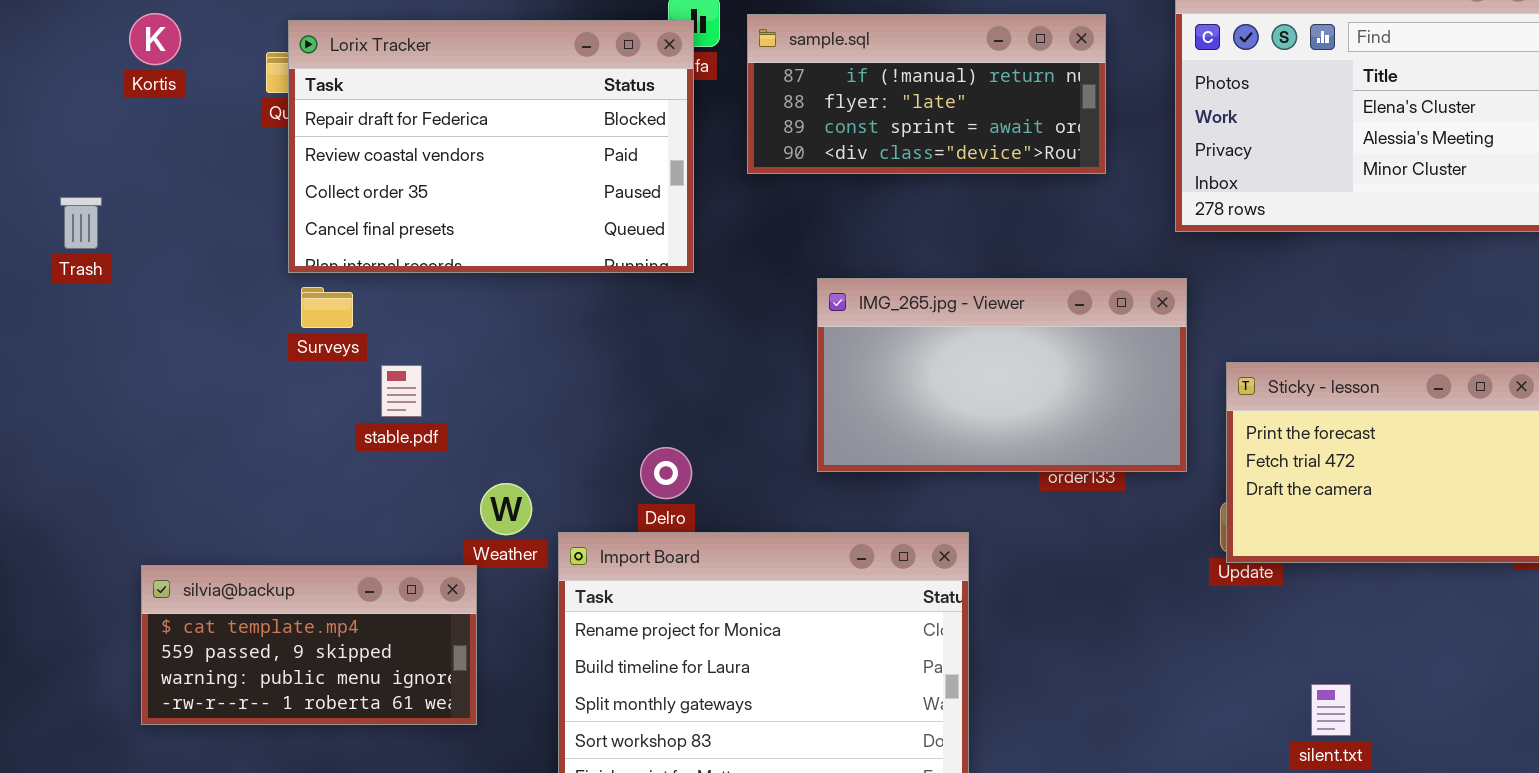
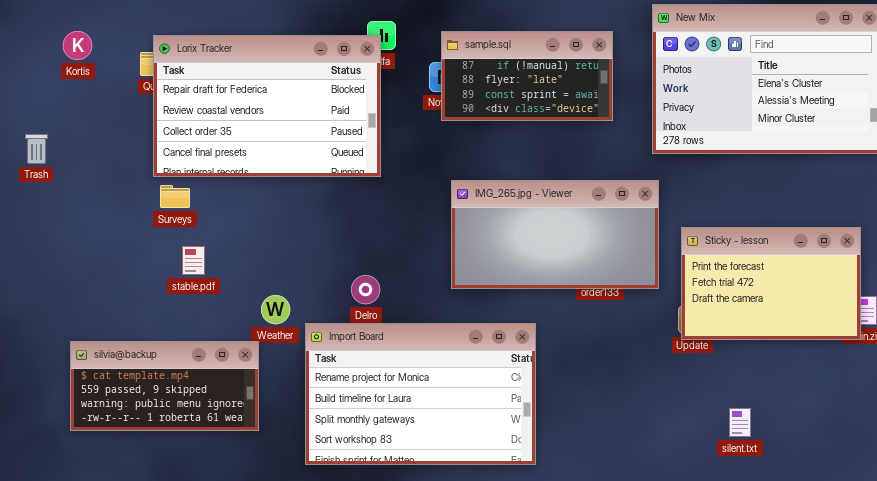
sample.sql: [747,14,1106,174] -> [441,31,613,121], resized
stable.pdf: [381,365,422,417] -> [182,246,205,275], moved

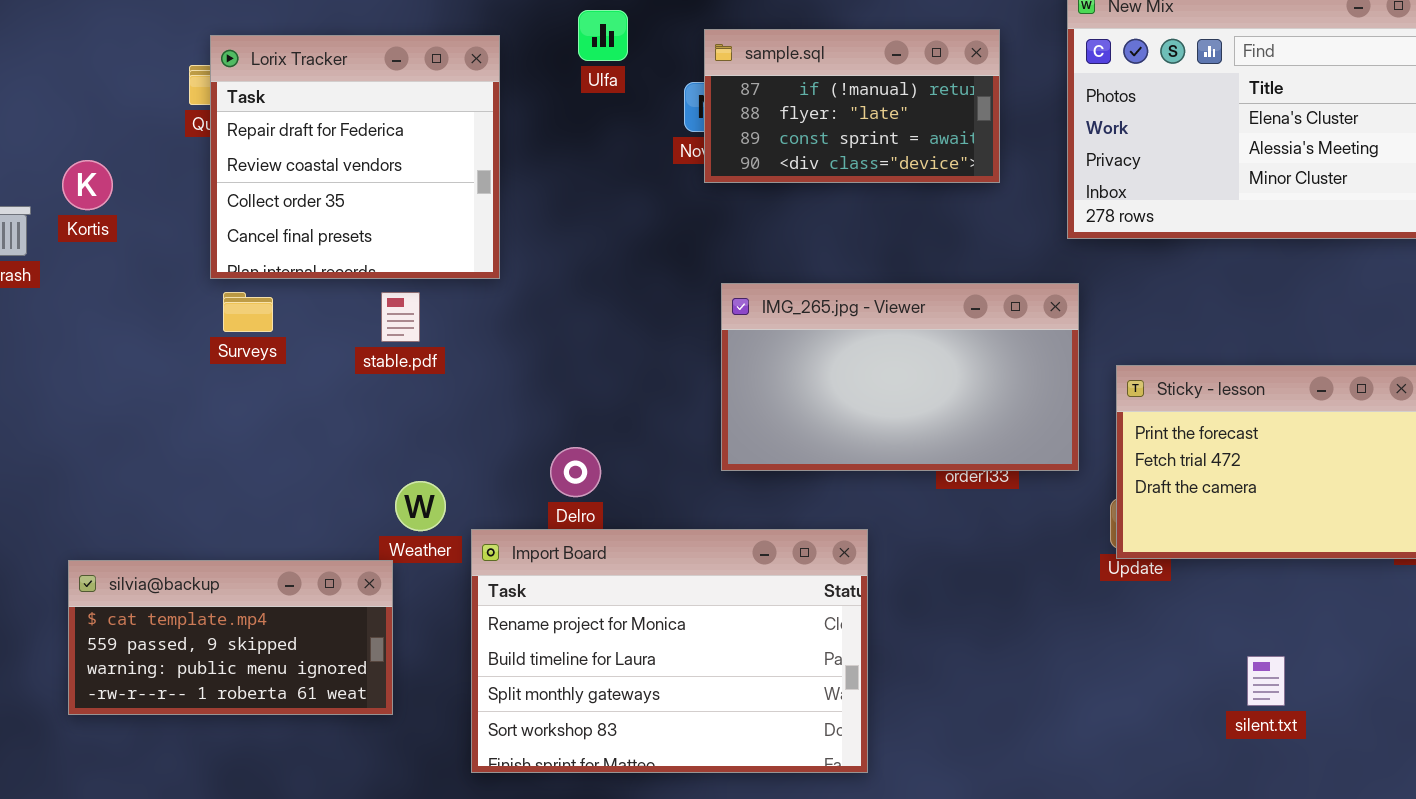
Kortis: [63,31,92,60] -> [62,160,113,210], moved
Lorix Tracker: [153,35,381,177] -> [210,35,500,279], resized
stable.pdf: [182,246,205,275] -> [381,292,420,342], moved
silent.txt: [729,408,751,437] -> [1247,656,1285,706], moved

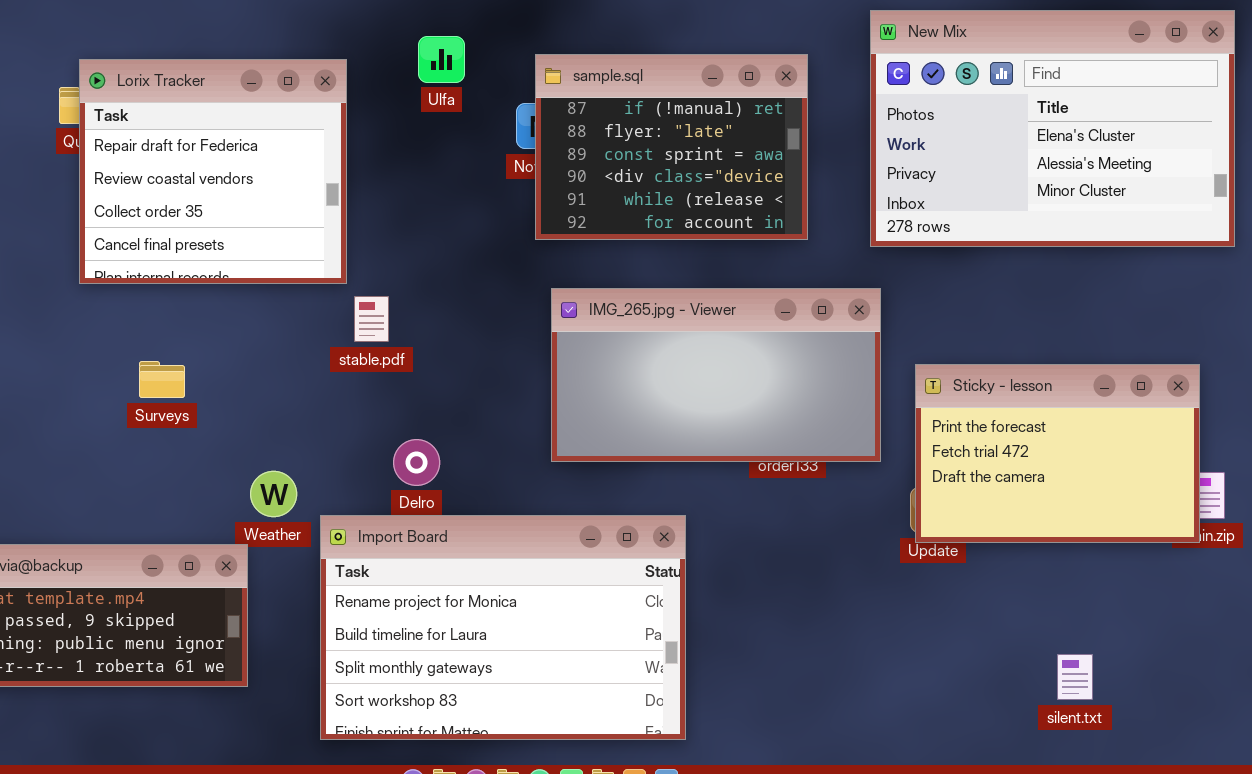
sample.sql: [704,29,1000,183] -> [535,54,808,240], resized
Surveys: [223,292,273,332] -> [139,361,185,398], moved
stable.pdf: [381,292,420,342] -> [354,296,389,342], moved
silent.txt: [1247,656,1285,706] -> [1057,654,1093,700], moved

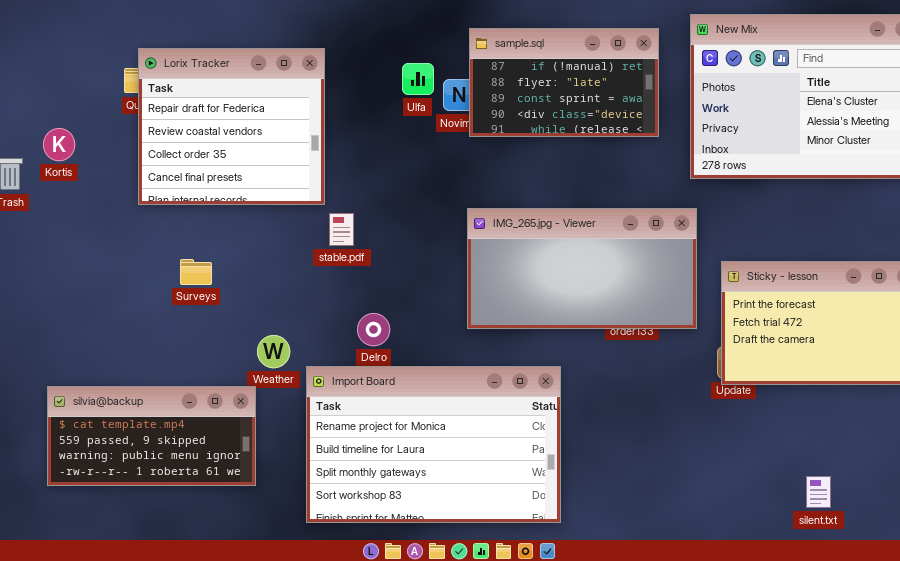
Ulfa: [418,36,465,83] -> [402,63,434,95], moved
sample.sql: [535,54,808,240] -> [469,28,659,137], moved, resized
silent.txt: [1057,654,1093,700] -> [806,476,831,508], moved

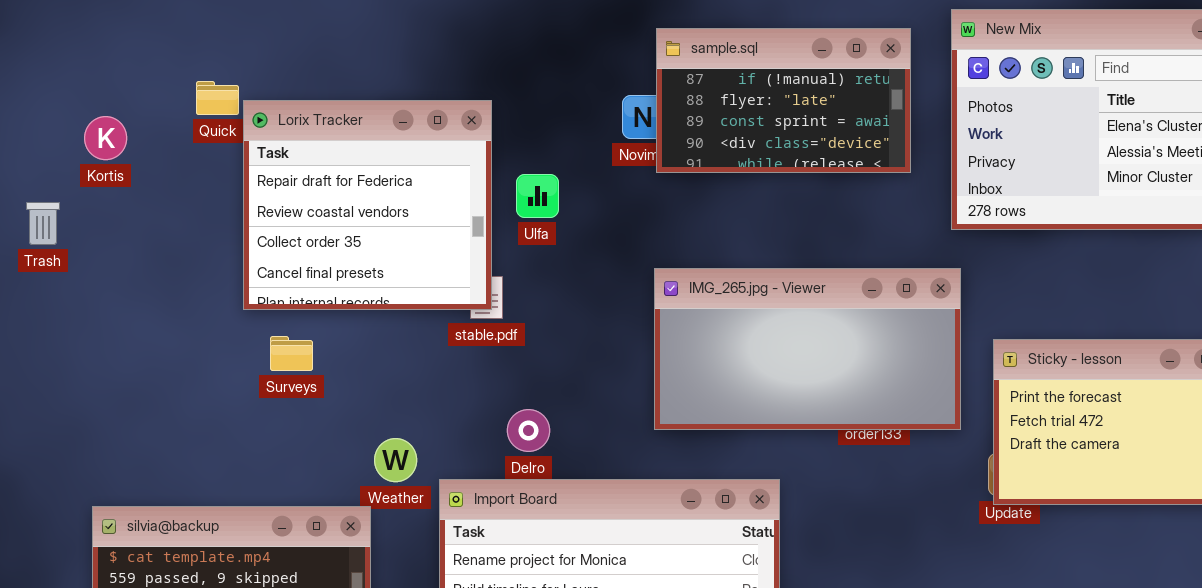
Lorix Tracker: [138,48,325,205] -> [243,100,492,310], moved
Ulfa: [402,63,434,95] -> [516,174,559,218], moved
Kortis: [43,128,75,161] -> [84,116,127,160], moved

